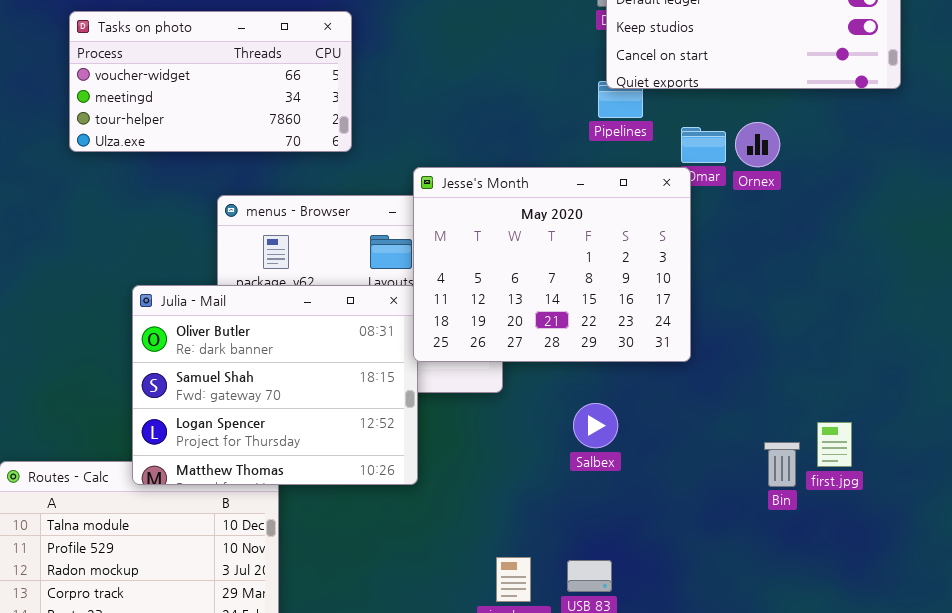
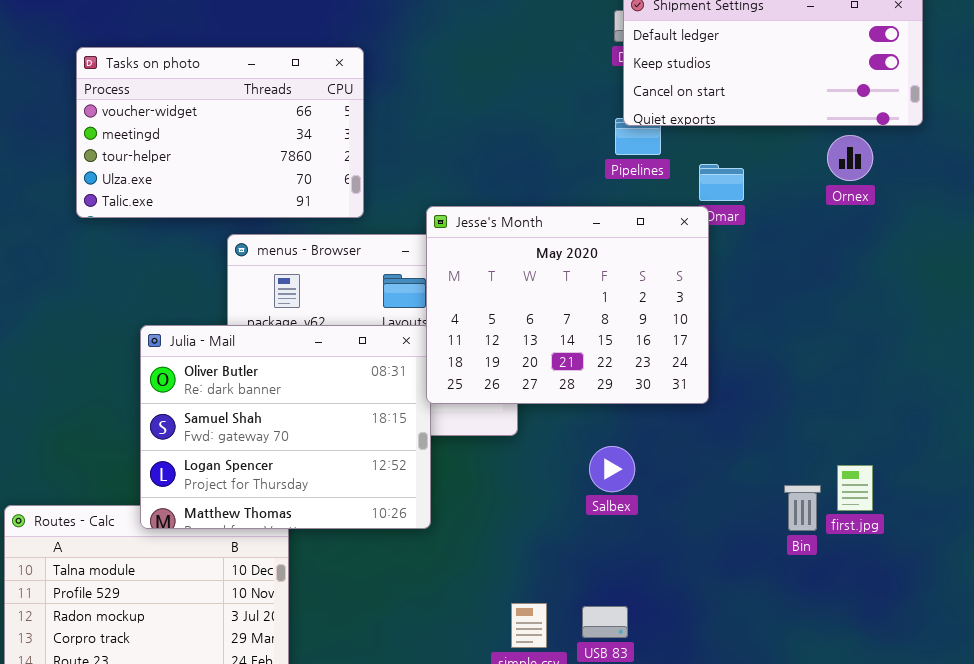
Tasks on photo: [69,11,352,152] -> [76,47,364,218], resized
Ornex: [735,122,780,167] -> [827,135,873,181], moved

